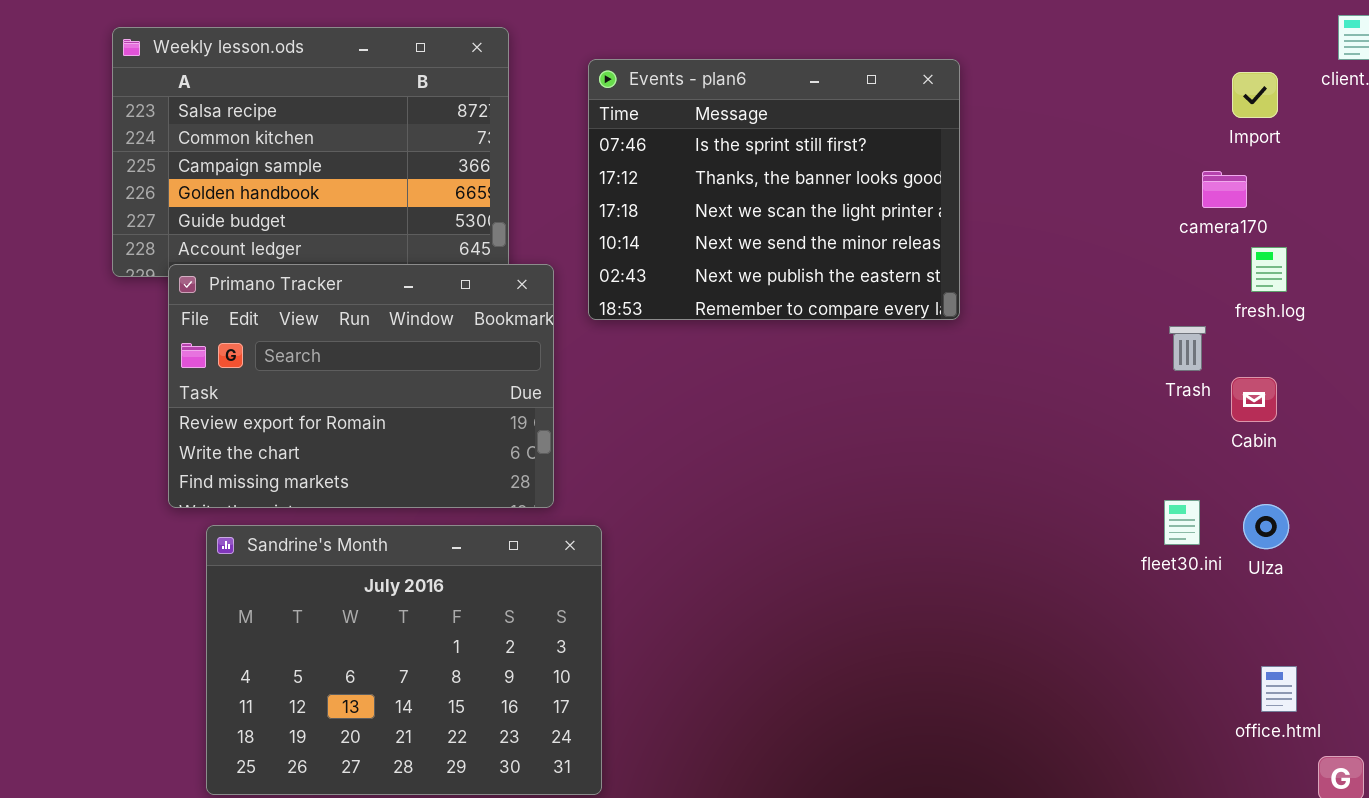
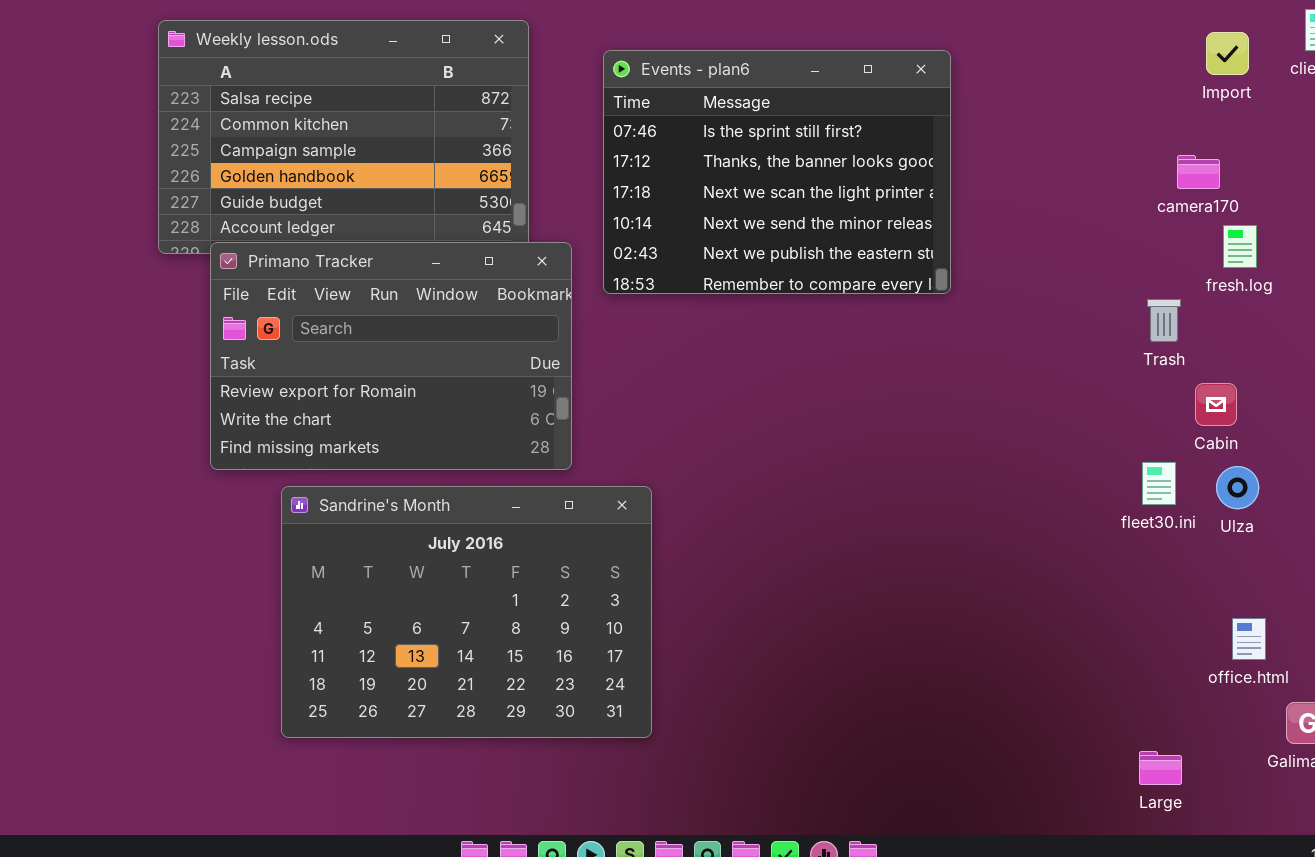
Import: [1232,72,1278,118] -> [1206,32,1249,75], moved
Cabin: [1231,377,1277,422] -> [1195,383,1237,426], moved
Sandrine's Month: [206,525,602,795] -> [281,486,652,738], moved

